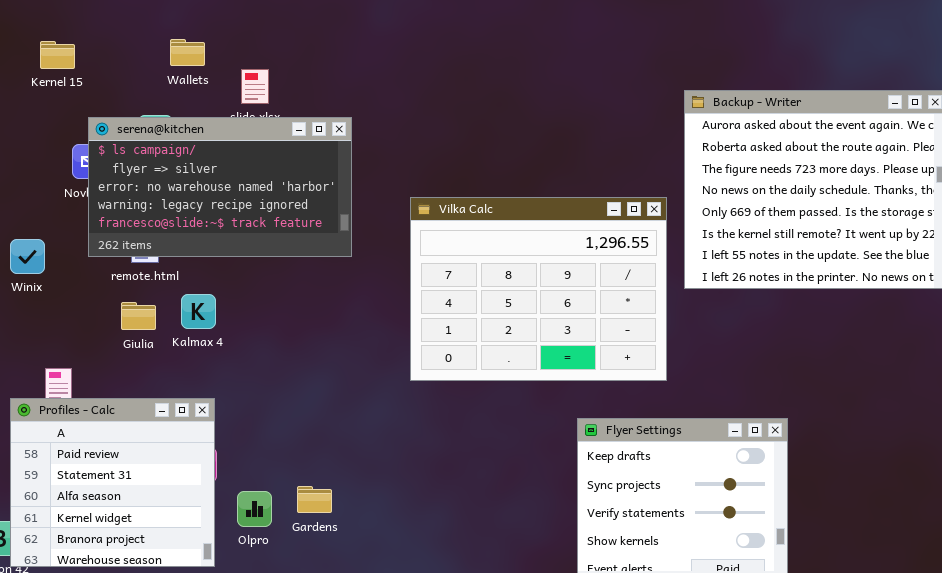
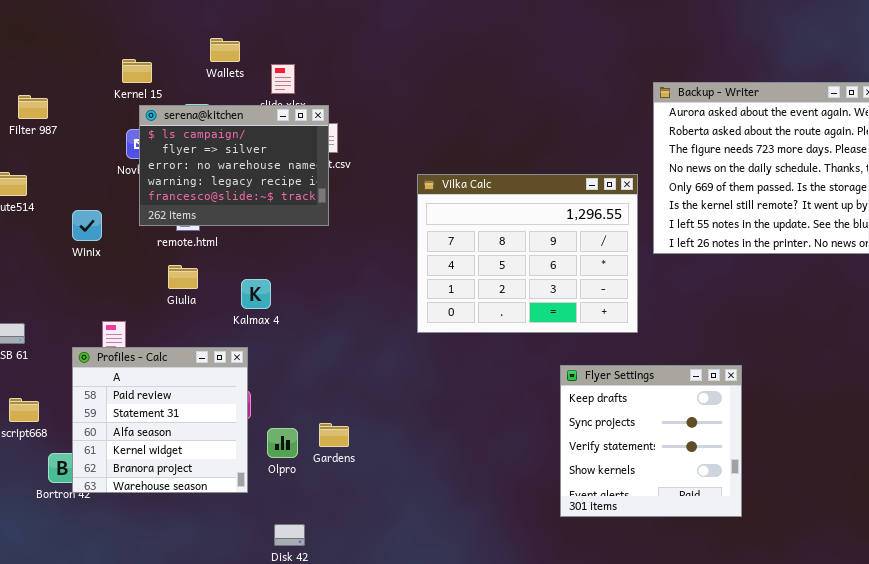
Kernel 15: [40,41,75,69] -> [122,59,152,83], moved
serena@kitchen: [88,117,352,257] -> [139,105,329,226], resized
Kalmax 4: [181,294,216,329] -> [241,279,271,309], moved

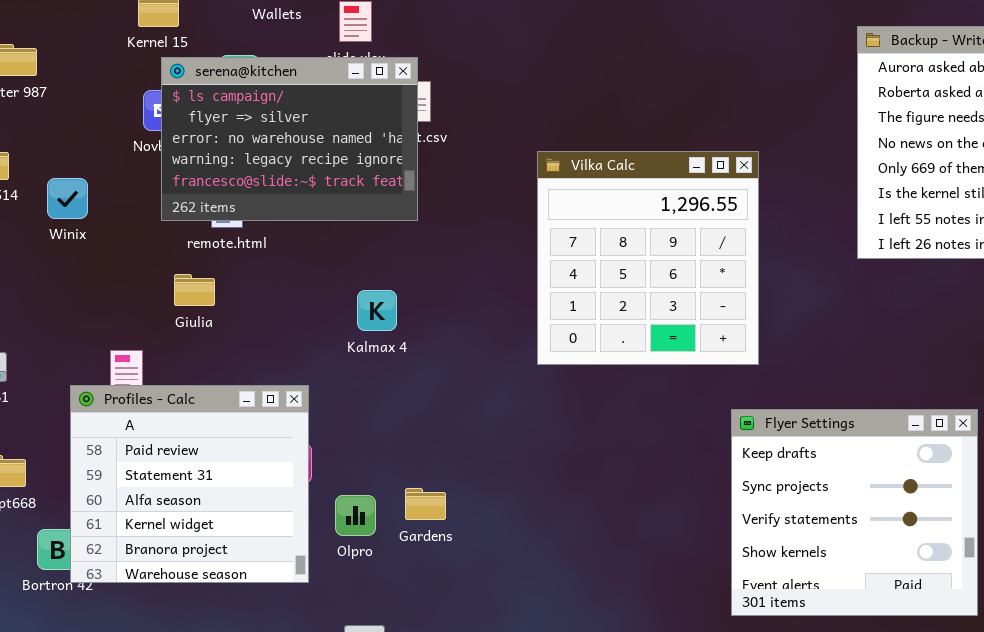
Vilka Calc: [417,174,638,333] -> [537,151,759,365], resized
Winix: [72,210,102,241] -> [47,178,88,219], moved
Giulia: [168,265,198,289] -> [174,274,215,306], moved
Kalmax 4: [241,279,271,309] -> [357,290,397,331], moved

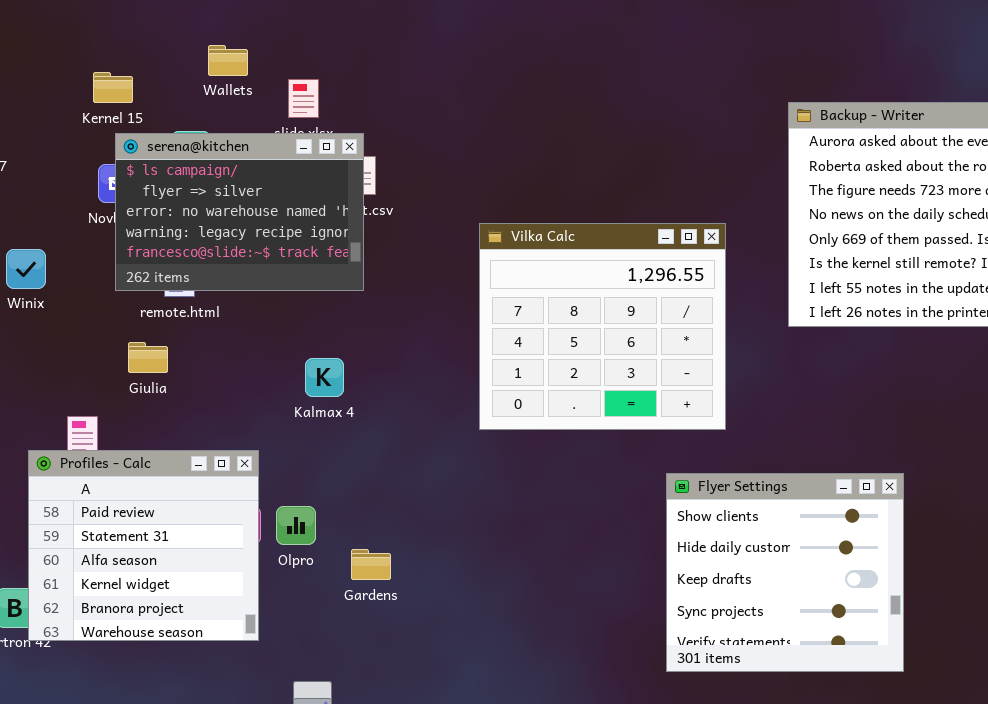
Vilka Calc: [537,151,759,365] -> [479,223,726,430], resized
Flyer Settings: [731,409,978,616] -> [666,473,904,672], scrolled up 2 rows
Olpro: [335,495,376,536] -> [276,506,316,545], moved

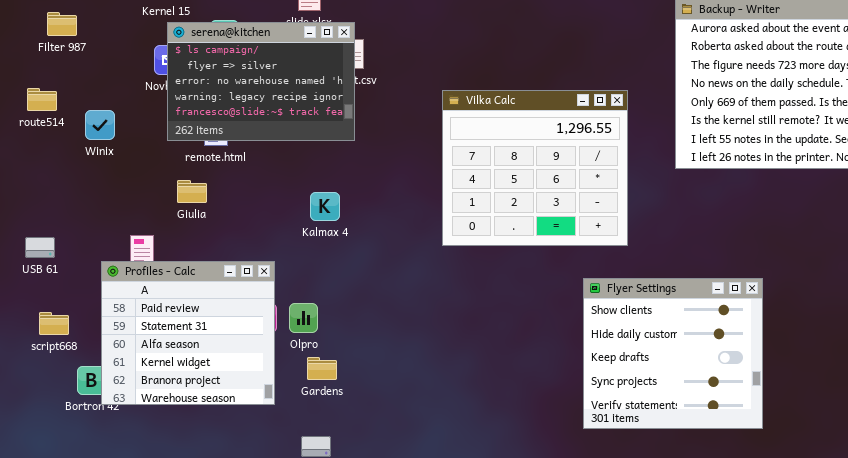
Gardens: [351,549,391,580] -> [307,357,337,380], moved

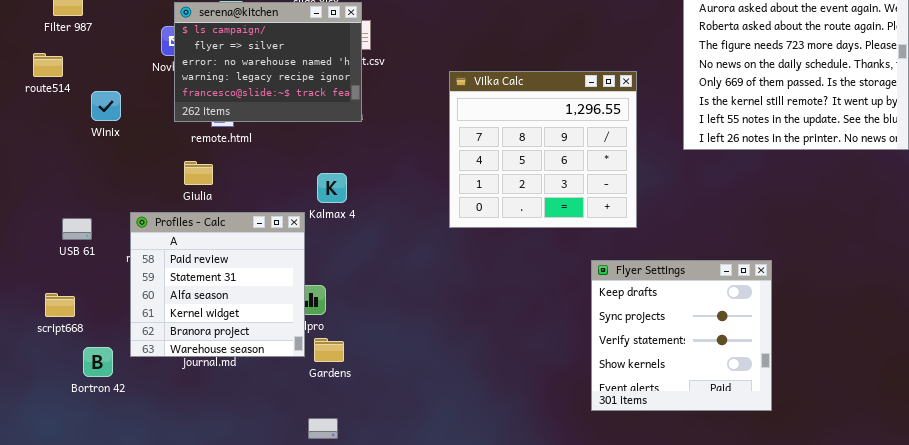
route514: [27,88,57,111] -> [33,53,63,77], moved
USB 61: [25,237,55,258] -> [62,218,92,240], moved
Profiles - Calc: [101,261,275,405] -> [130,212,305,357], moved
Flyer Settings: [583,278,763,429] -> [591,260,772,411], scrolled down 2 rows

